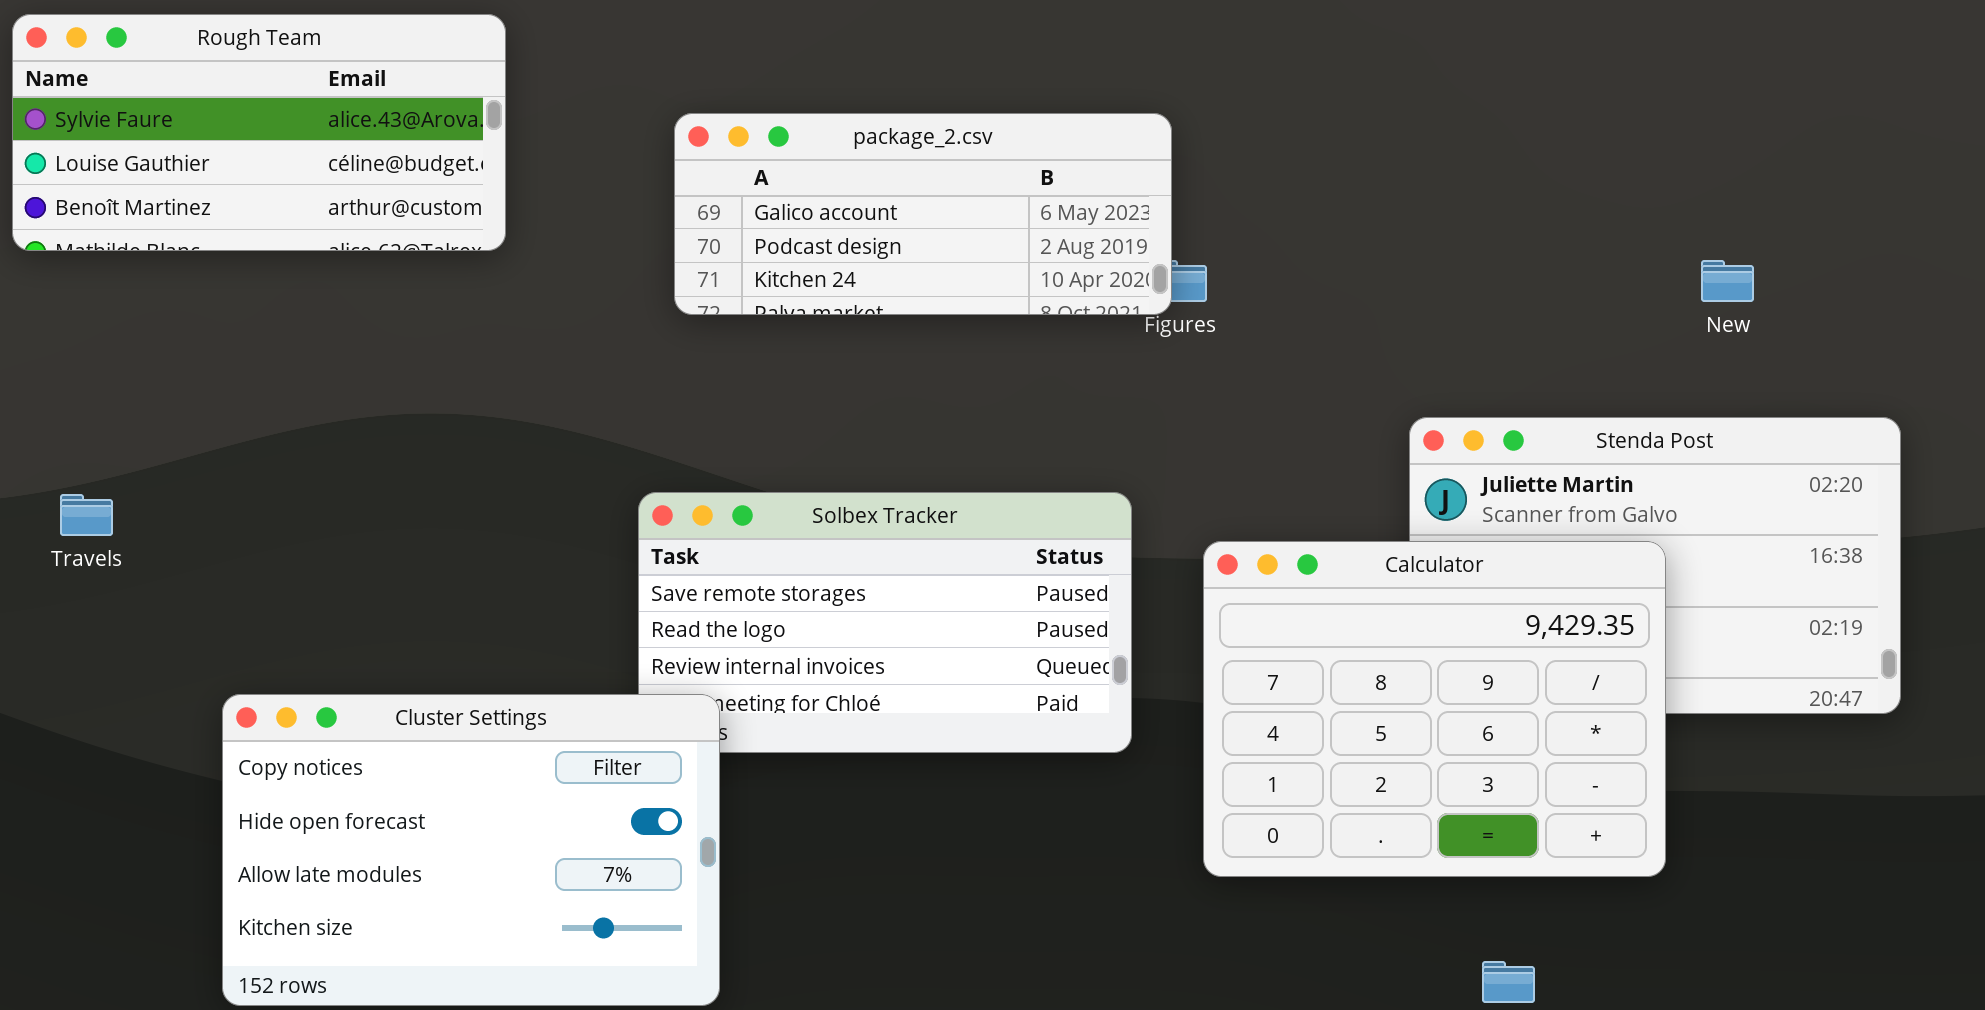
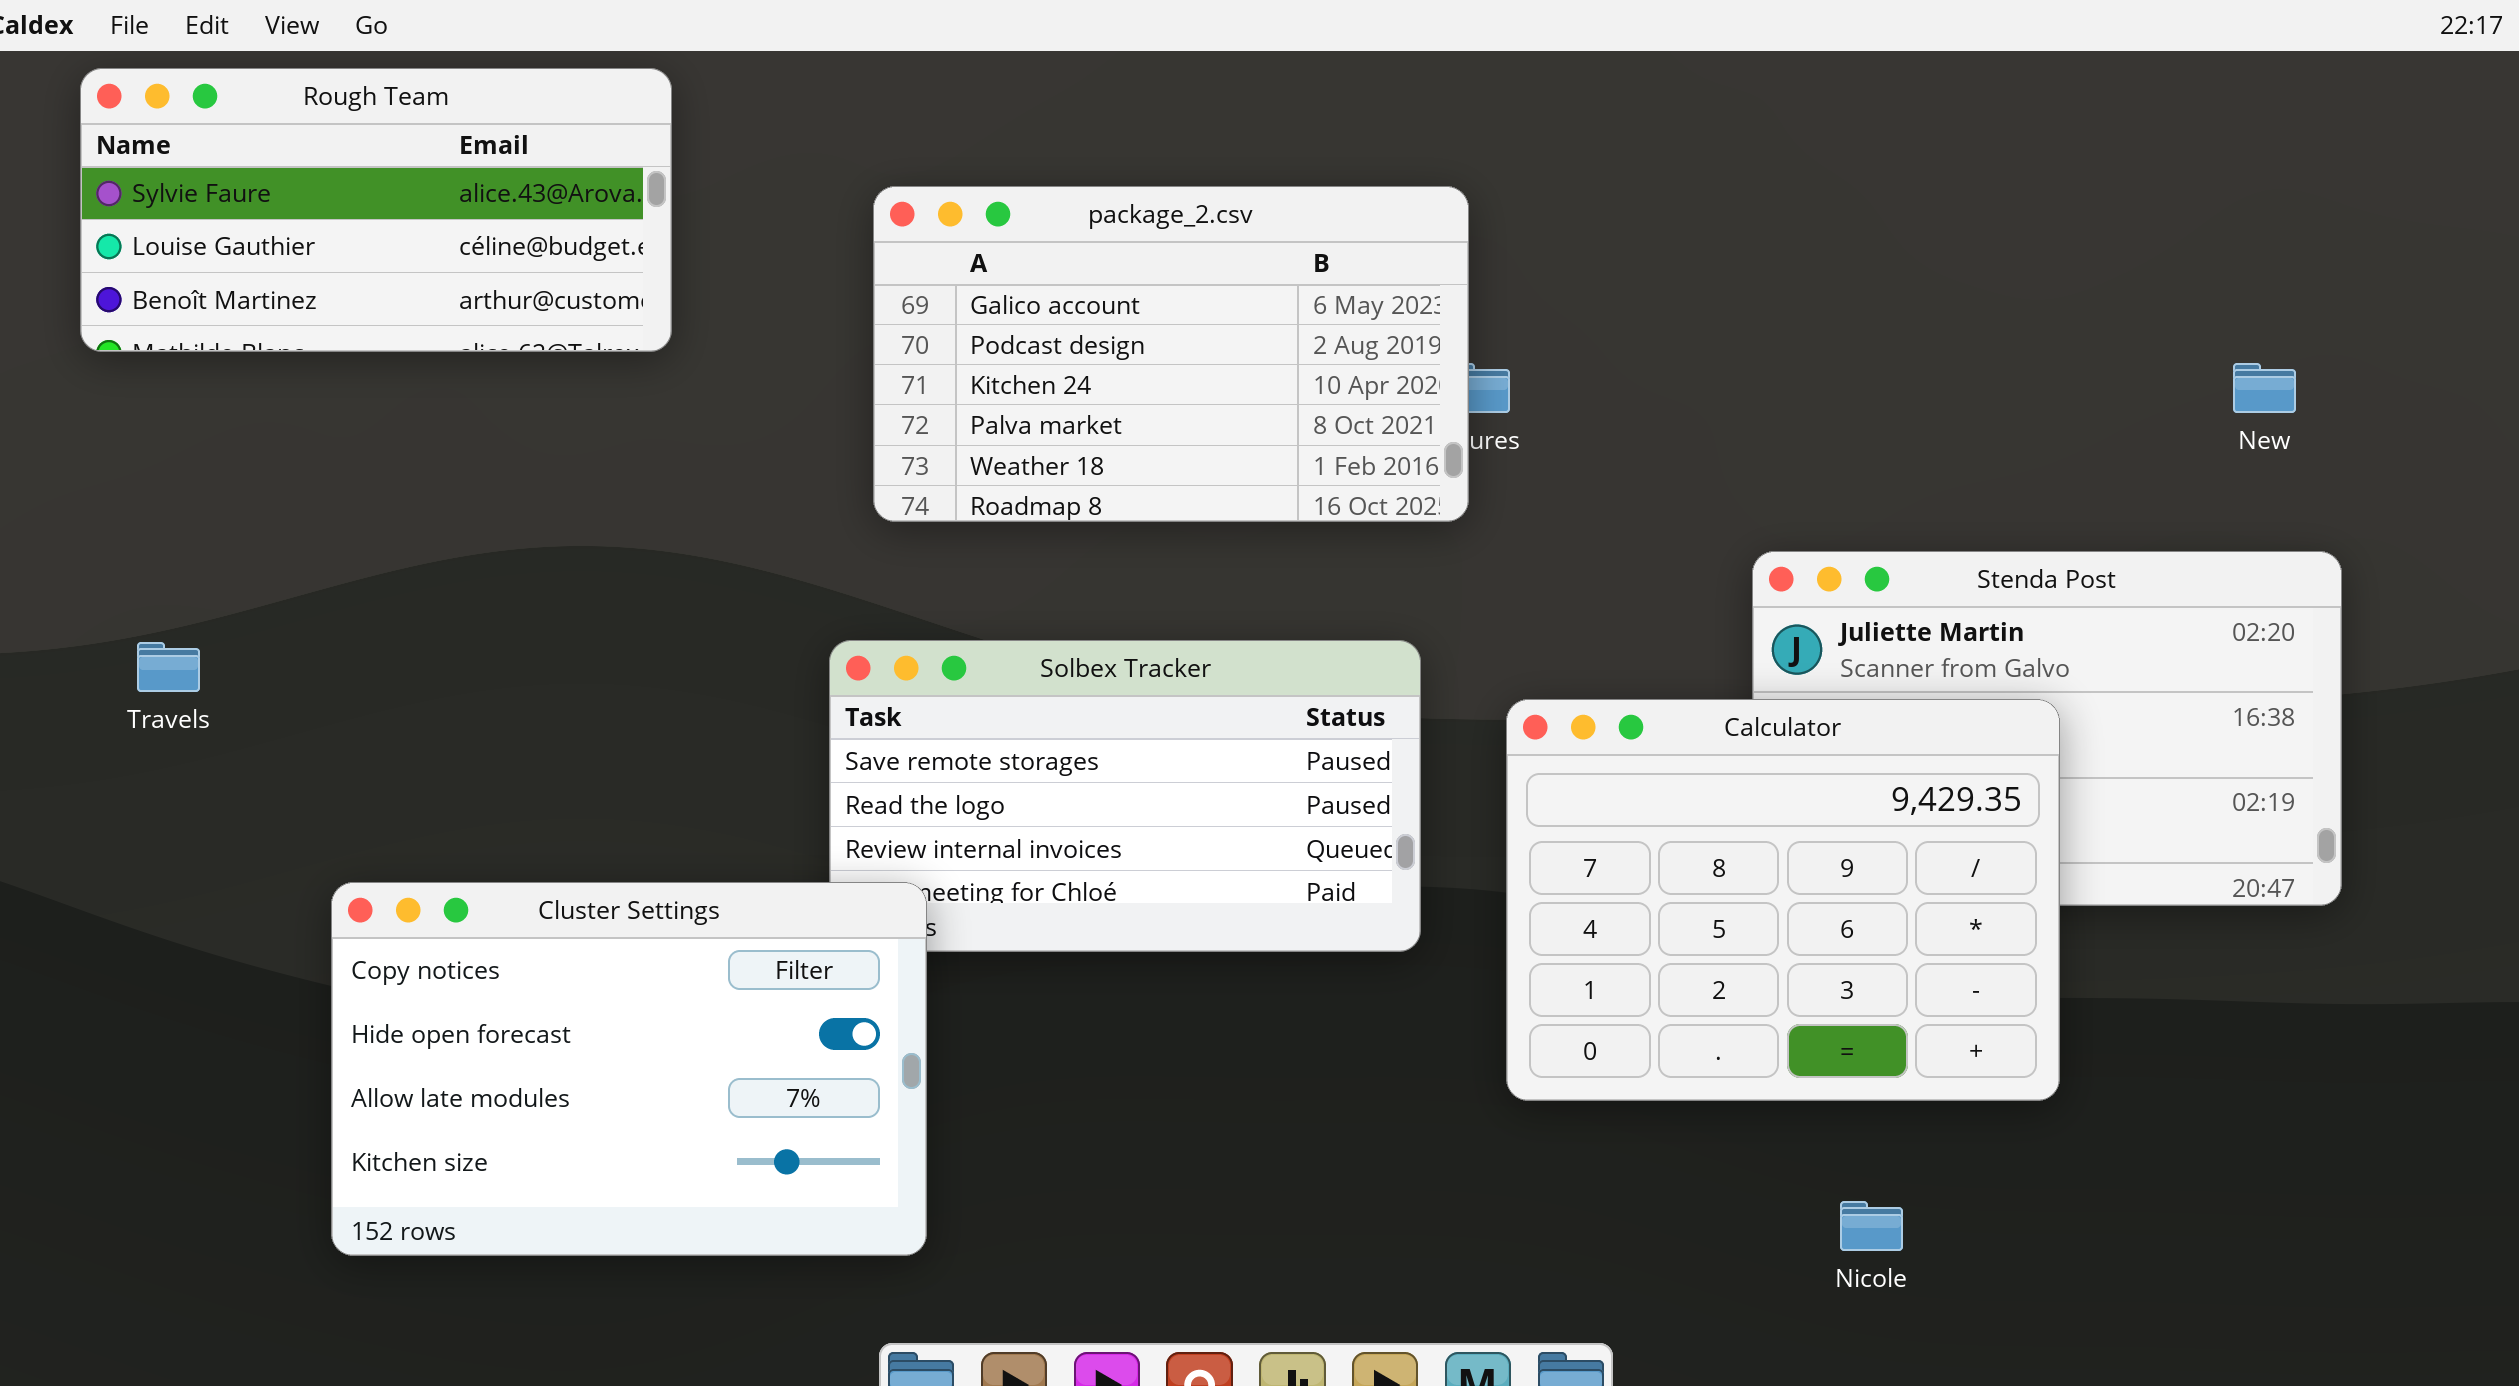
package_2.csv: [674,113,1172,315] -> [873,186,1469,522], resized
New: [1701,260,1754,302] -> [2233,363,2296,413], moved

